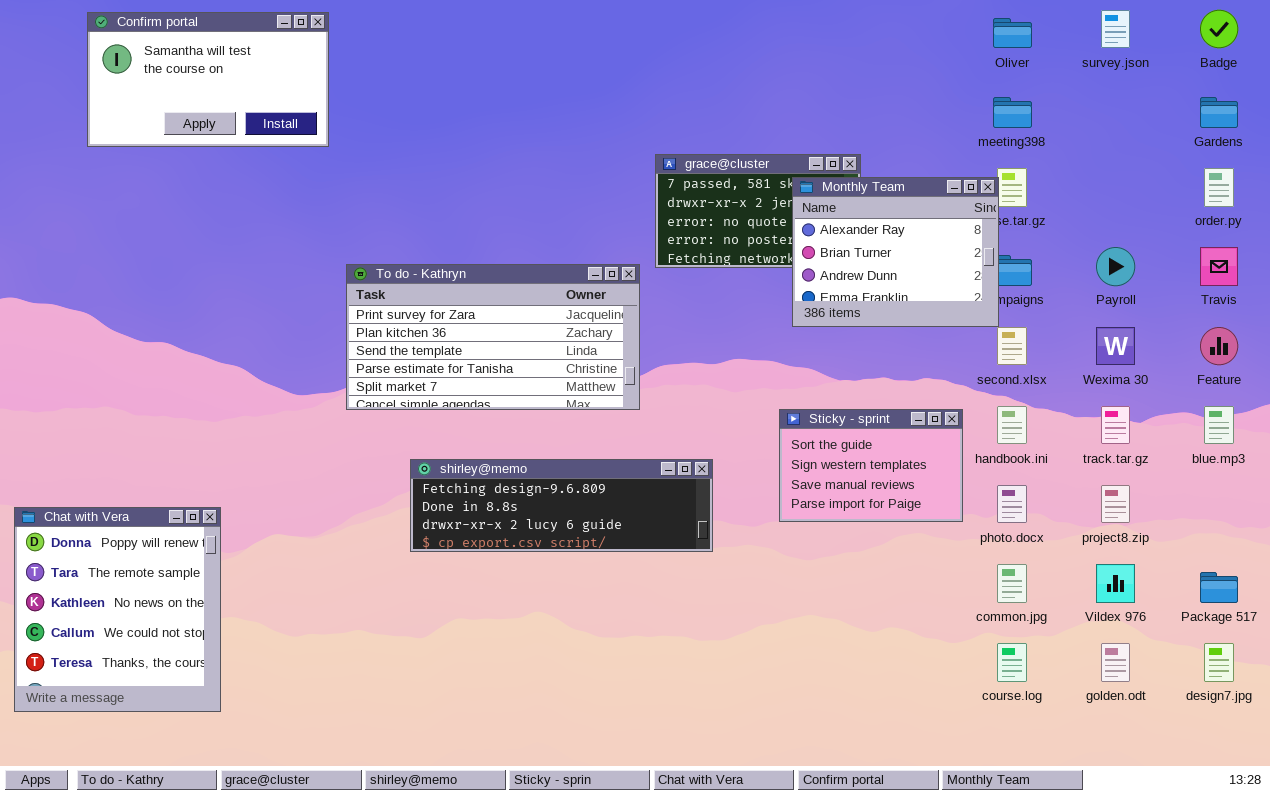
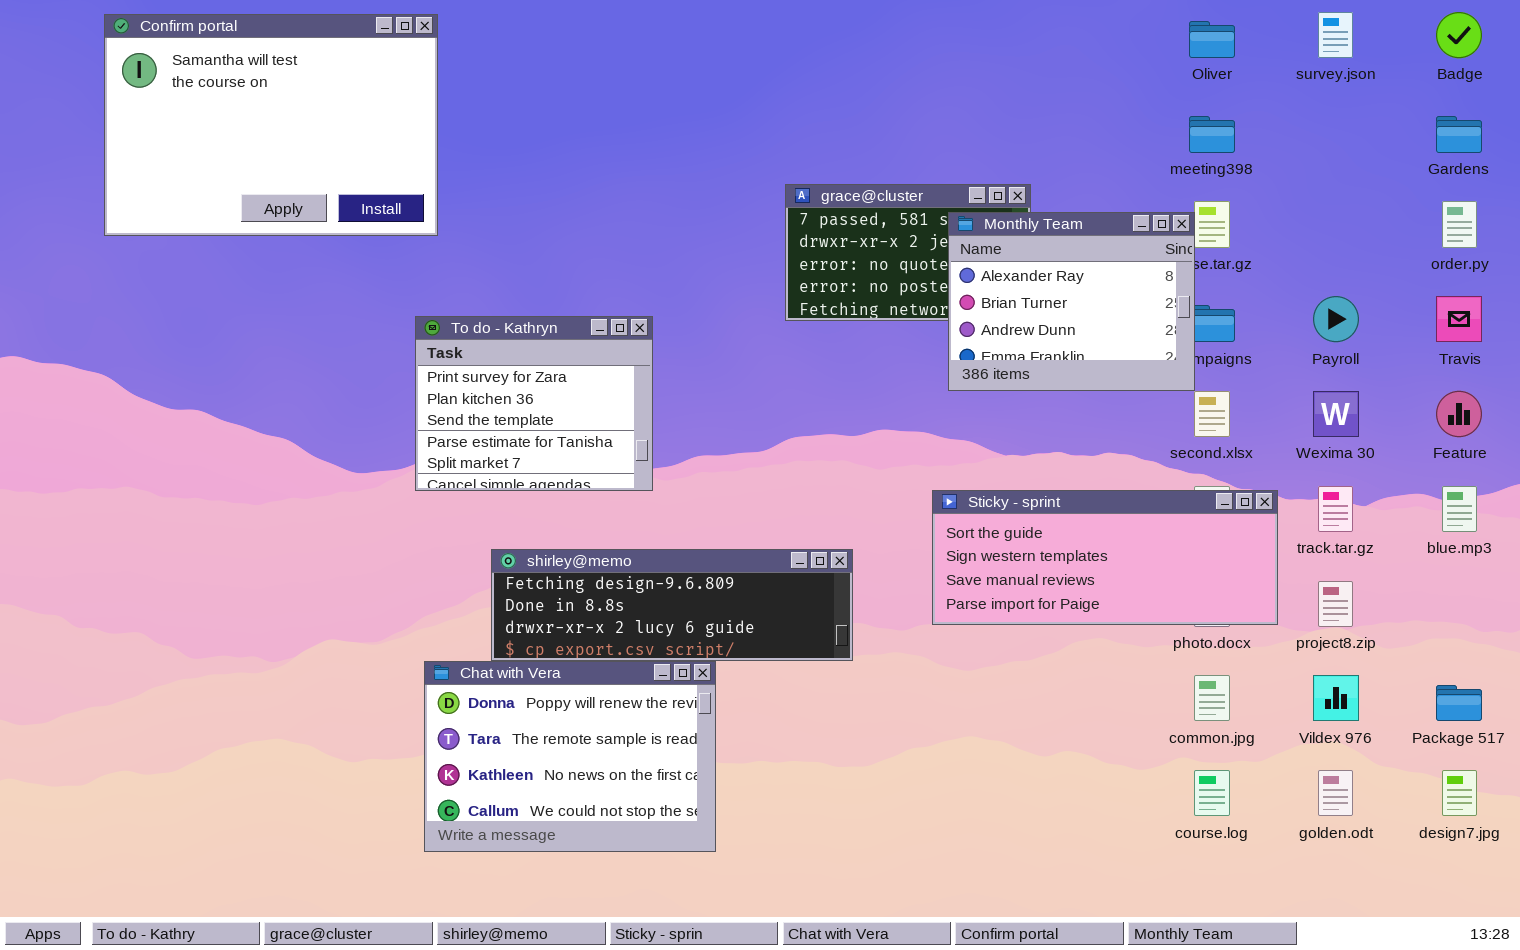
Confirm portal: [87,12,329,147] -> [104,14,438,236], resized
To do - Kathryn: [346,264,640,410] -> [415,316,653,491], resized
Sticky - sprint: [779,409,963,522] -> [932,490,1278,625], resized
Chat with Vera: [14,507,221,712] -> [424,661,716,852], moved, resized

